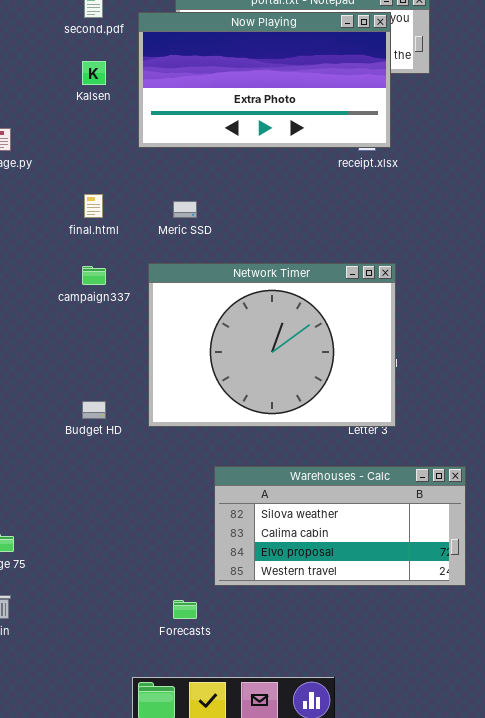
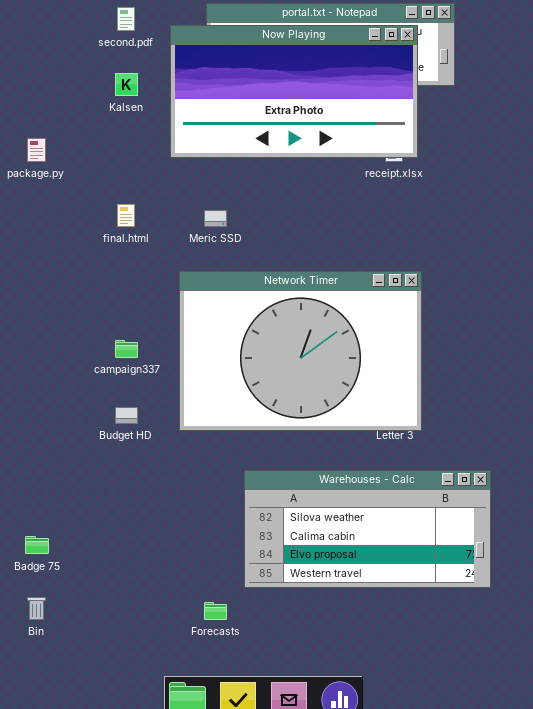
campaign337: [82,266,106,285] -> [115,340,138,358], moved

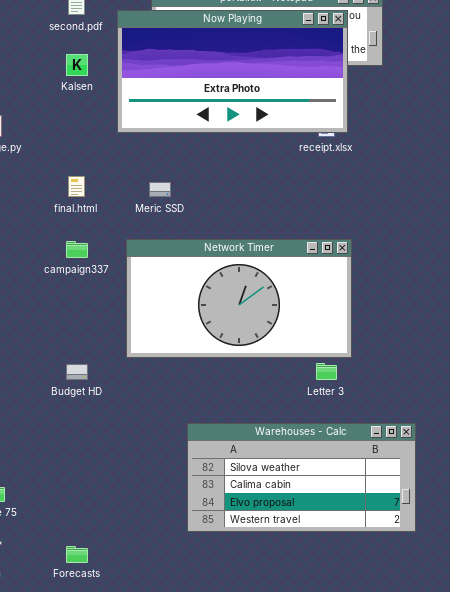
Network Timer: [179,271,422,431] -> [126,239,352,358], resized
campaign337: [115,340,138,358] -> [66,241,88,258], moved
Forecasts: [204,602,227,620] -> [66,546,88,563], moved

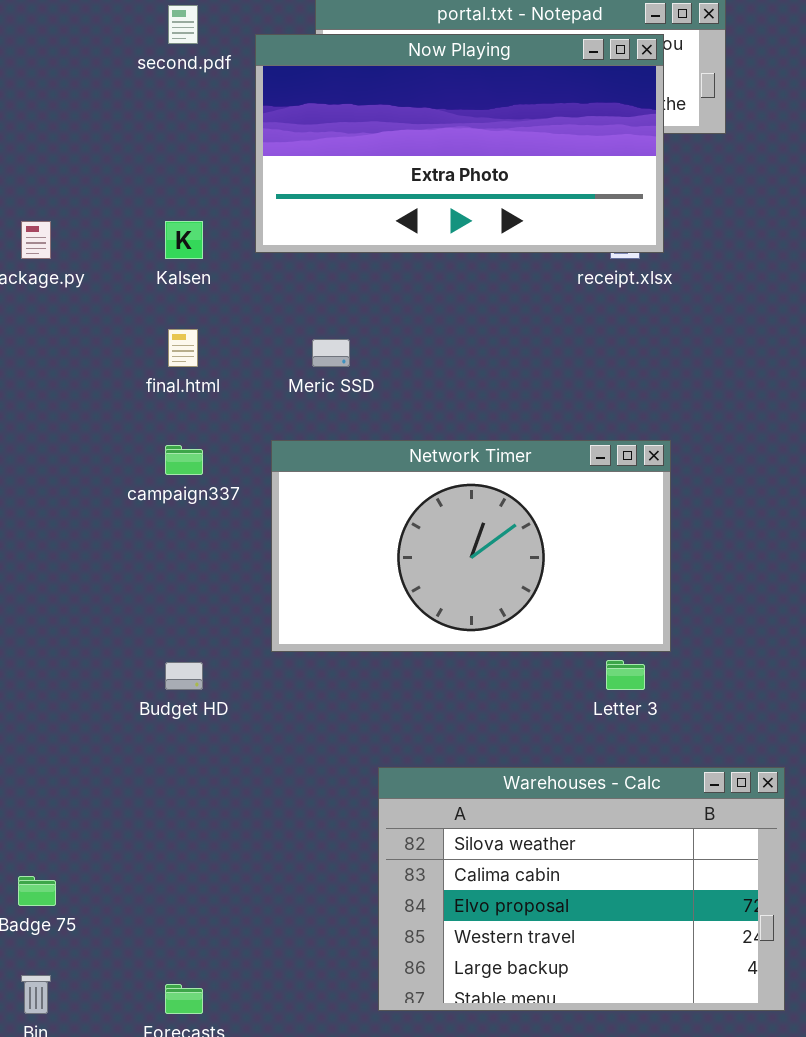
Kalsen: [66,54,88,76] -> [165,221,203,259], moved
Warehouses - Calc: [187,423,416,532] -> [378,767,785,1011], resized

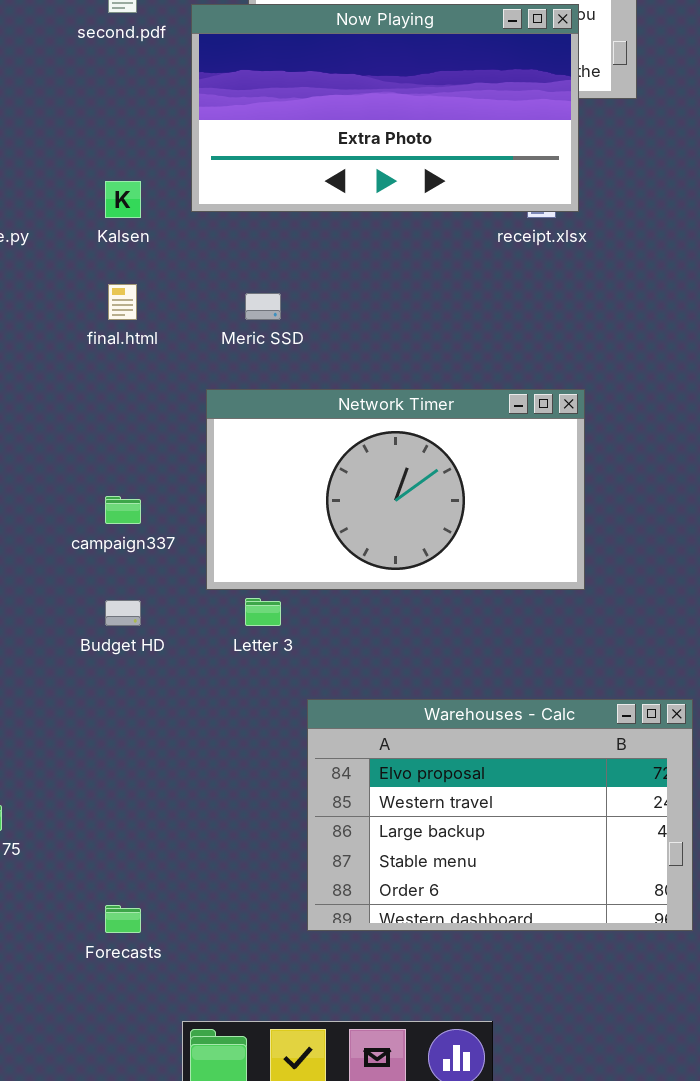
campaign337: [165,445,203,475] -> [105,496,141,524], moved
Letter 3: [606,660,645,690] -> [245,598,281,626], moved
Warehouses - Calc: [378,767,785,1011] -> [307,699,693,931], scrolled down 2 rows

